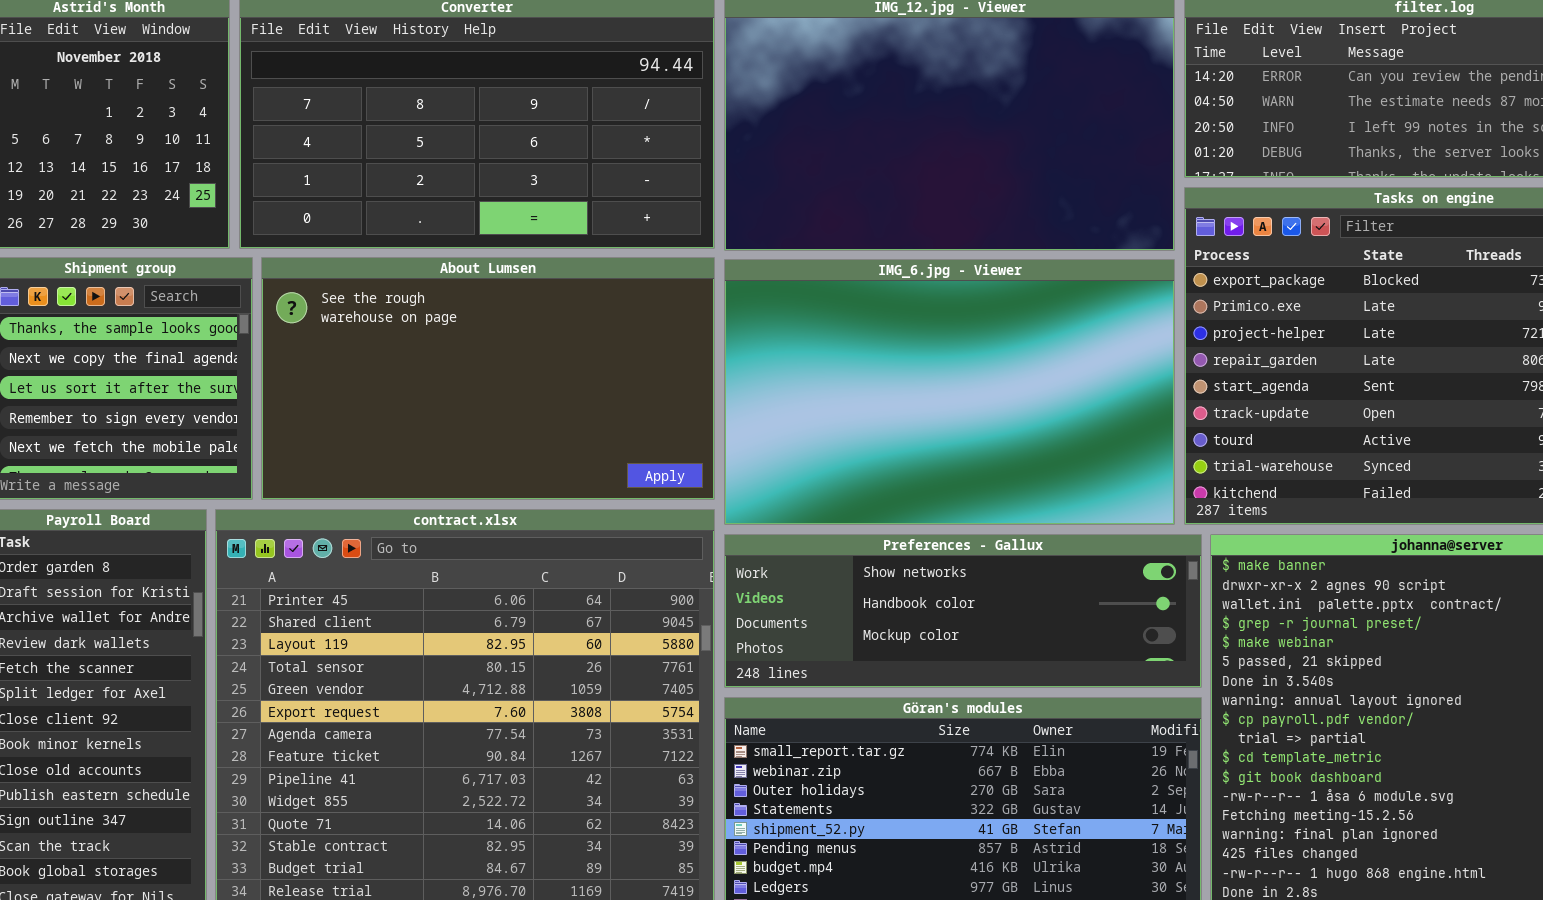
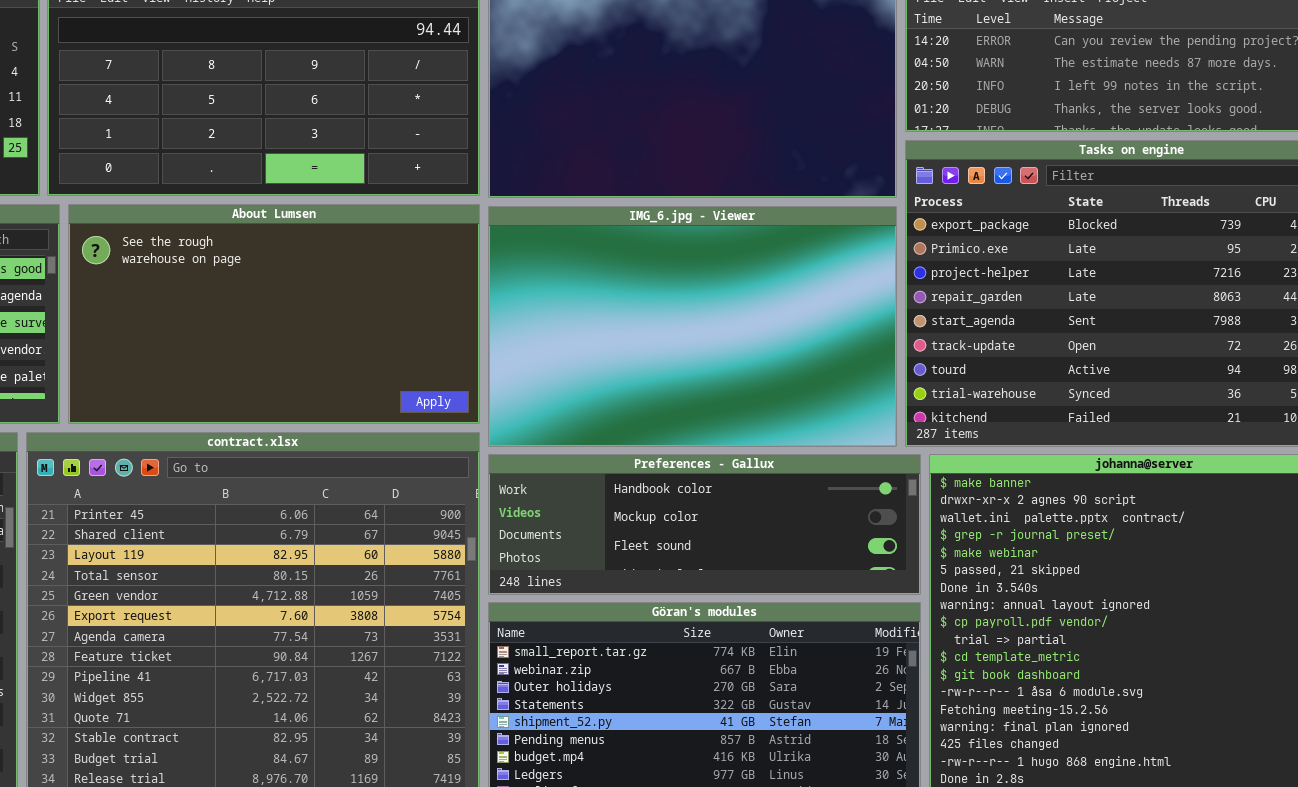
Preferences - Gallux: [724,534,1202,688] -> [488,454,921,595], scrolled down 1 row

